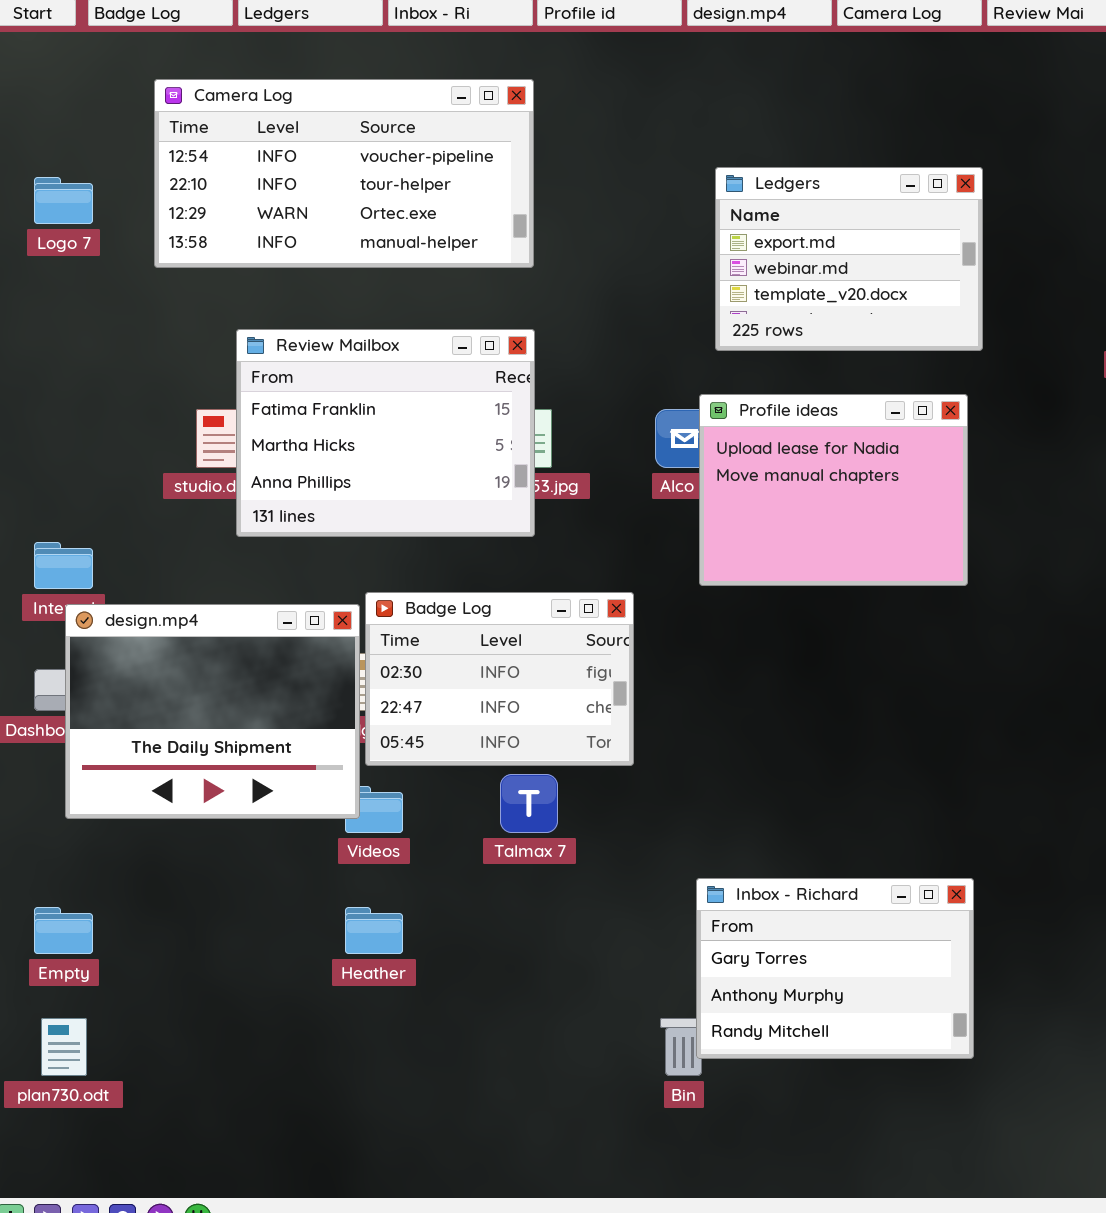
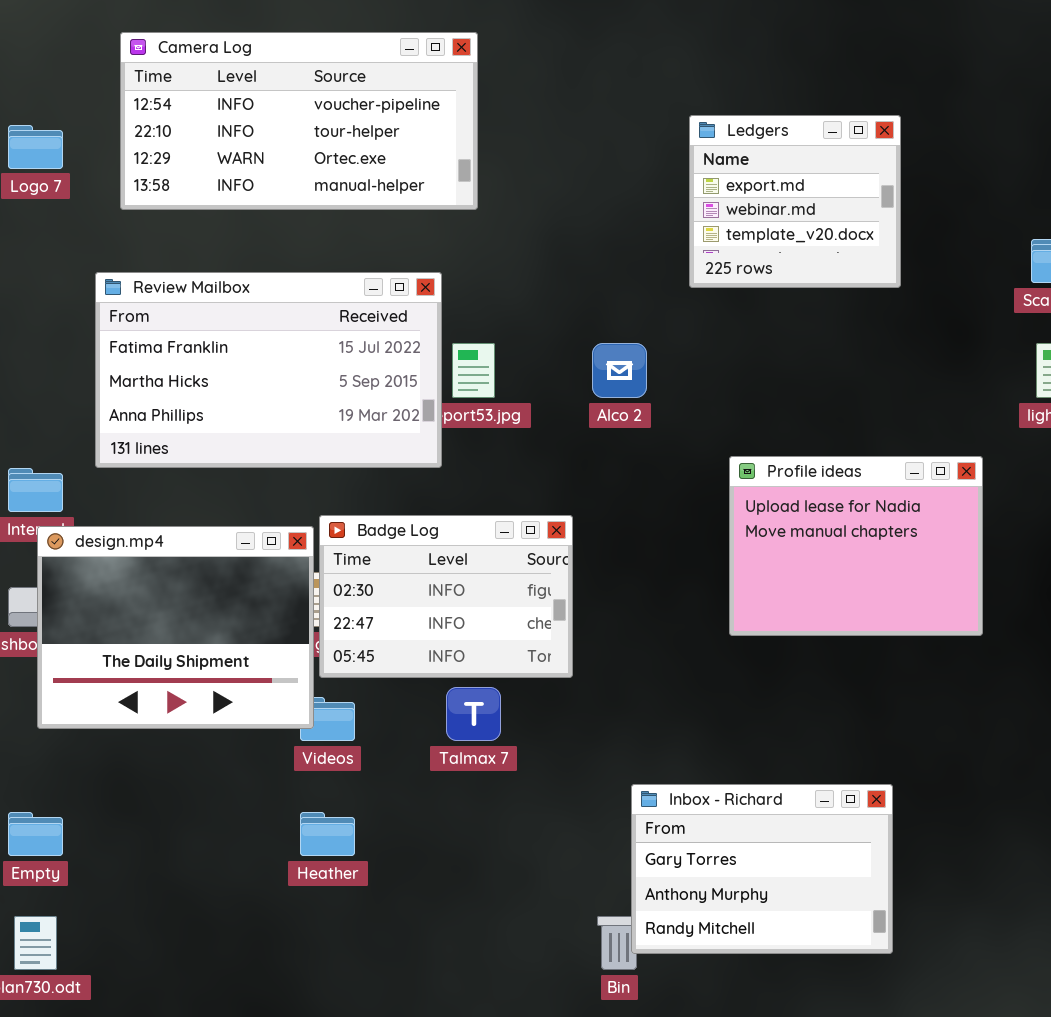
Ledgers: [715,167,983,351] -> [689,115,901,288], resized
Review Mailbox: [236,329,535,537] -> [95,272,442,468], moved, resized
Profile ideas: [699,394,968,586] -> [729,456,983,636], moved

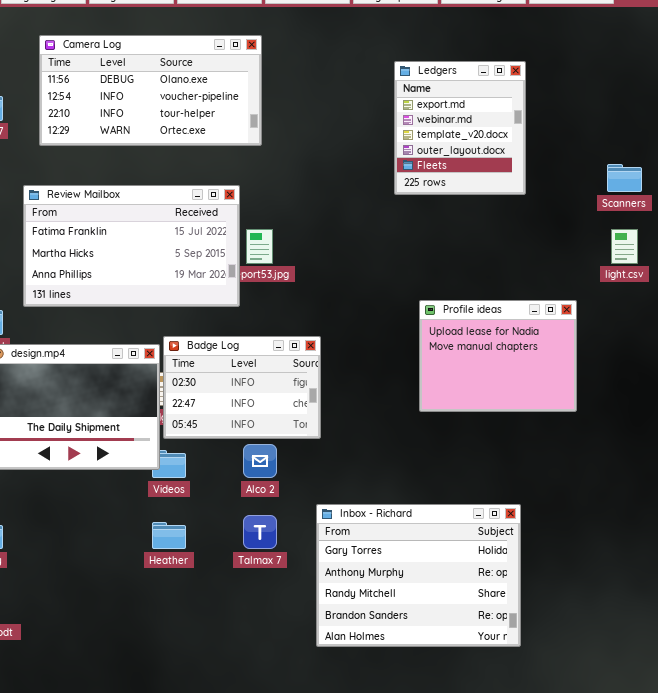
Camera Log: [120,32,478,210] -> [39,35,262,146], scrolled up 1 row
Ledgers: [689,115,901,288] -> [394,61,526,195], resized
Alco 2: [592,343,647,398] -> [243,444,277,478], moved
Talmax 7: [446,687,501,741] -> [243,515,277,549], moved
Inbox - Richard: [631,784,893,954] -> [316,504,521,647], resized

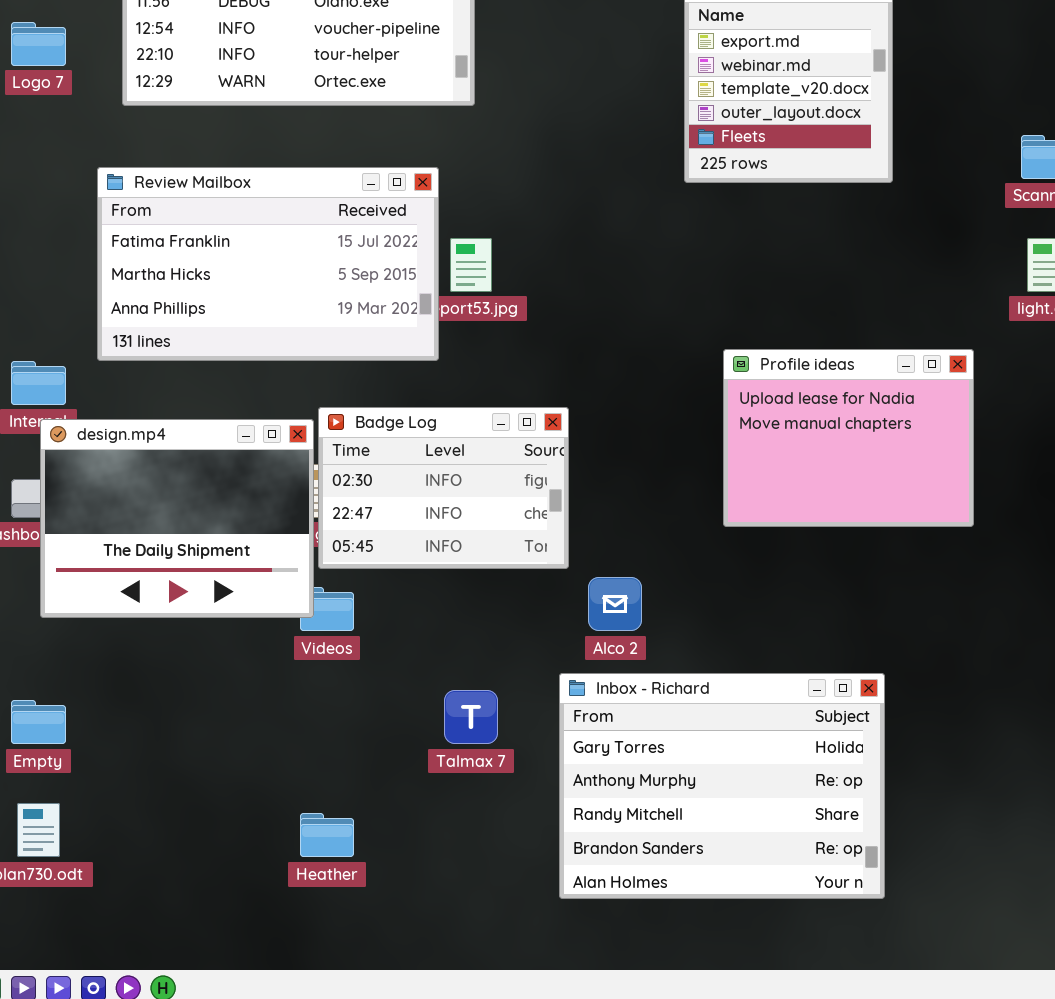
Alco 2: [243,444,277,478] -> [588,577,642,631], moved
Heather: [152,522,186,549] -> [300,813,354,857], moved

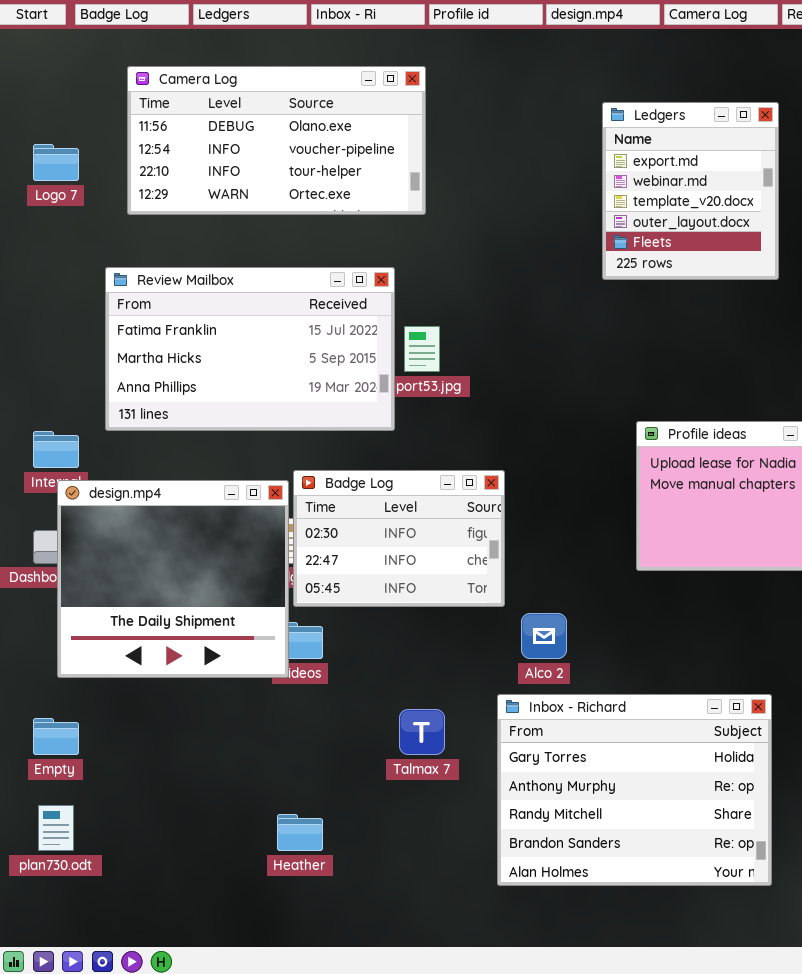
design.mp4: [40,419,314,618] -> [57,480,289,678], resized

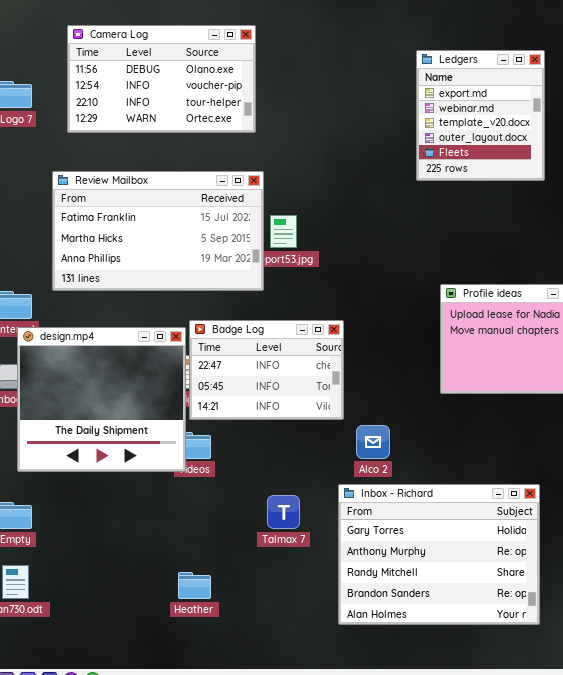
Camera Log: [127,66,426,215] -> [67,25,256,133], resized
Badge Log: [293,470,505,607] -> [189,320,344,420], scrolled down 1 row

